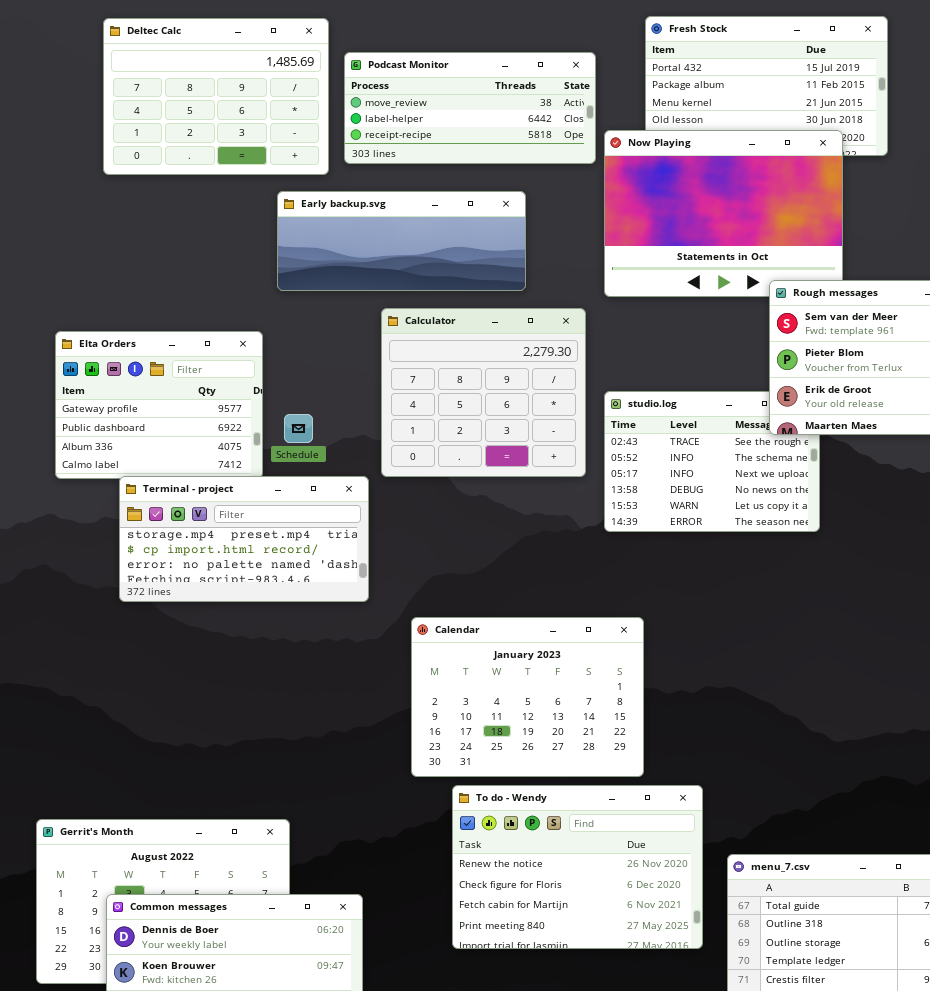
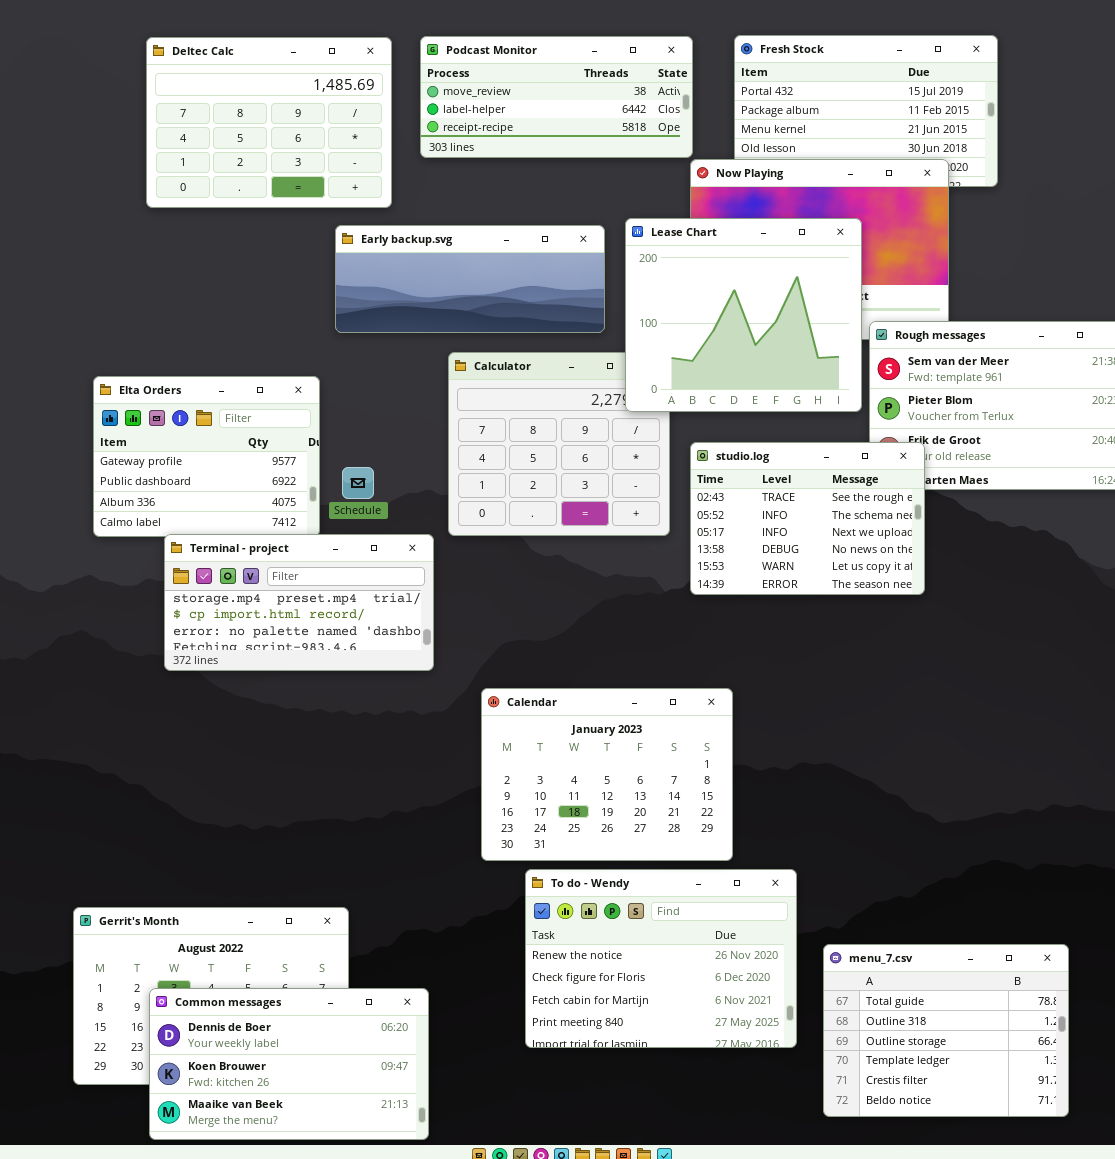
Podcast Monitor: [344,52,596,164] -> [420,36,693,158], moved
Lease Chart: none -> [625,218,862,412], opened
studio.log: [604,391,820,532] -> [690,442,925,595], raised

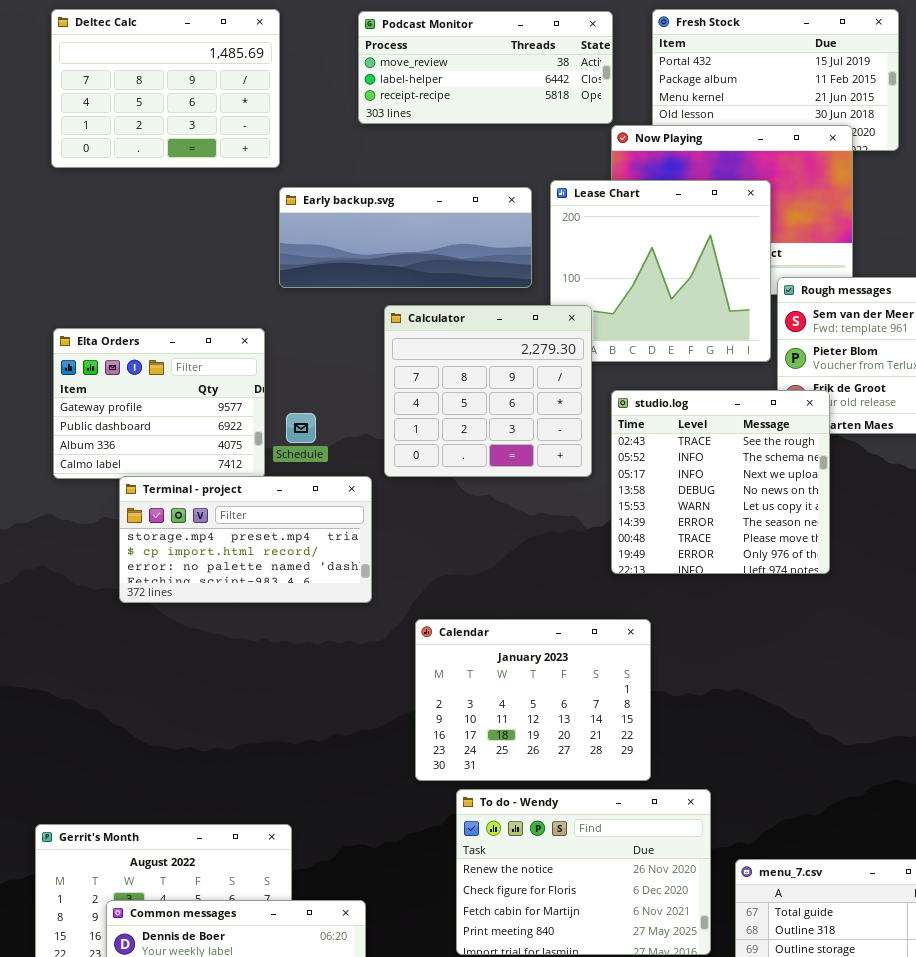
Deltec Calc: [146,37,392,208] -> [51,9,280,168], moved
Calculator: [448,352,670,536] -> [384,305,592,477], raised
studio.log: [690,442,925,595] -> [611,390,830,574], resized

